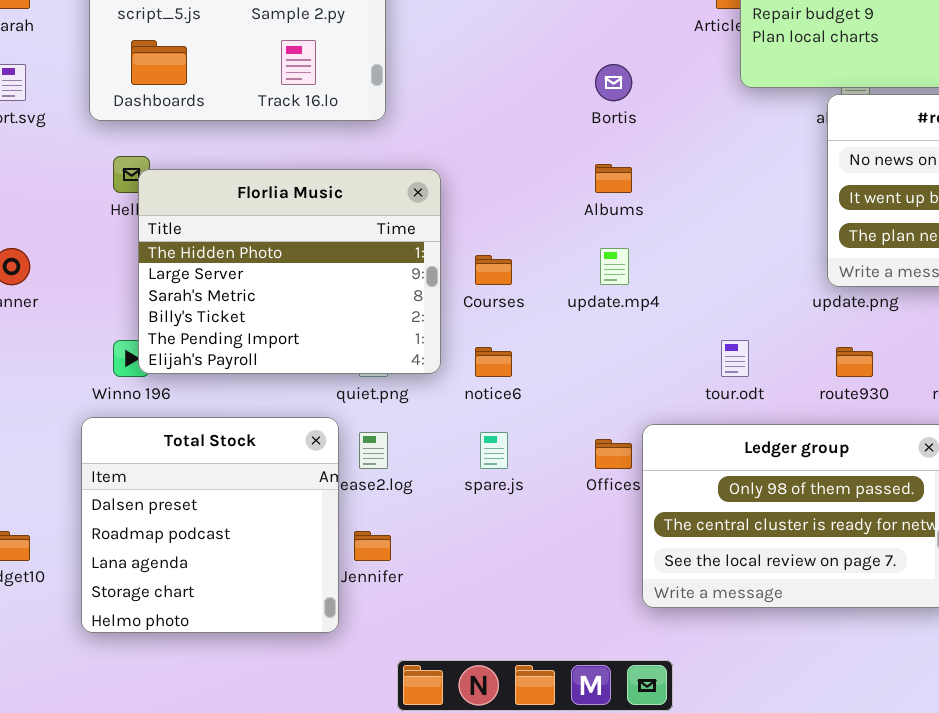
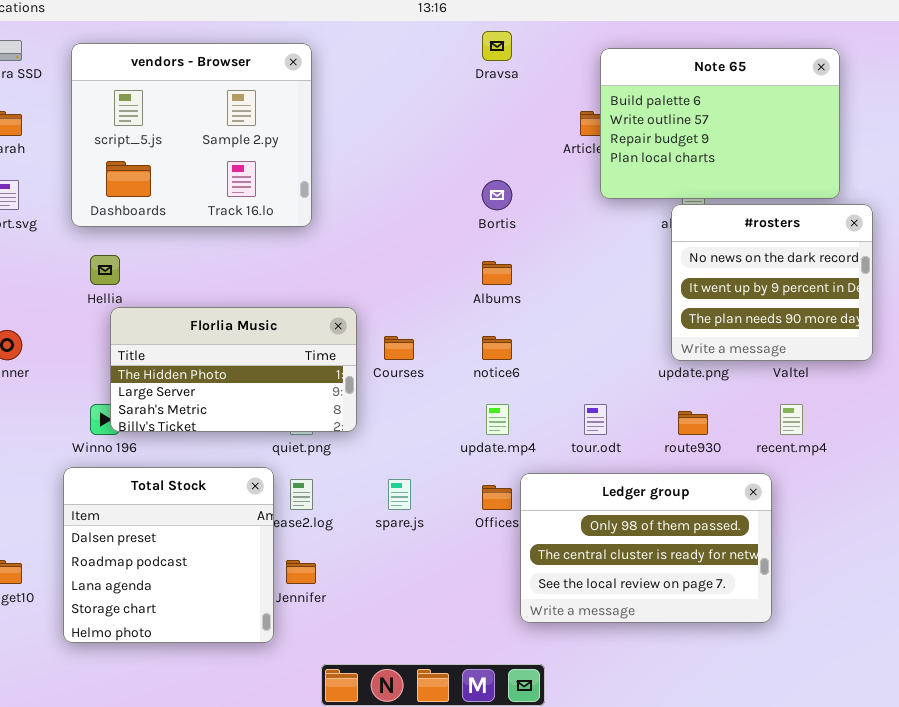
Florlia Music: [138,169,441,374] -> [110,307,357,432], resized
update.mp4: [600,248,629,285] -> [486,404,509,435], moved
notice6: [475,347,512,377] -> [482,336,512,360], moved

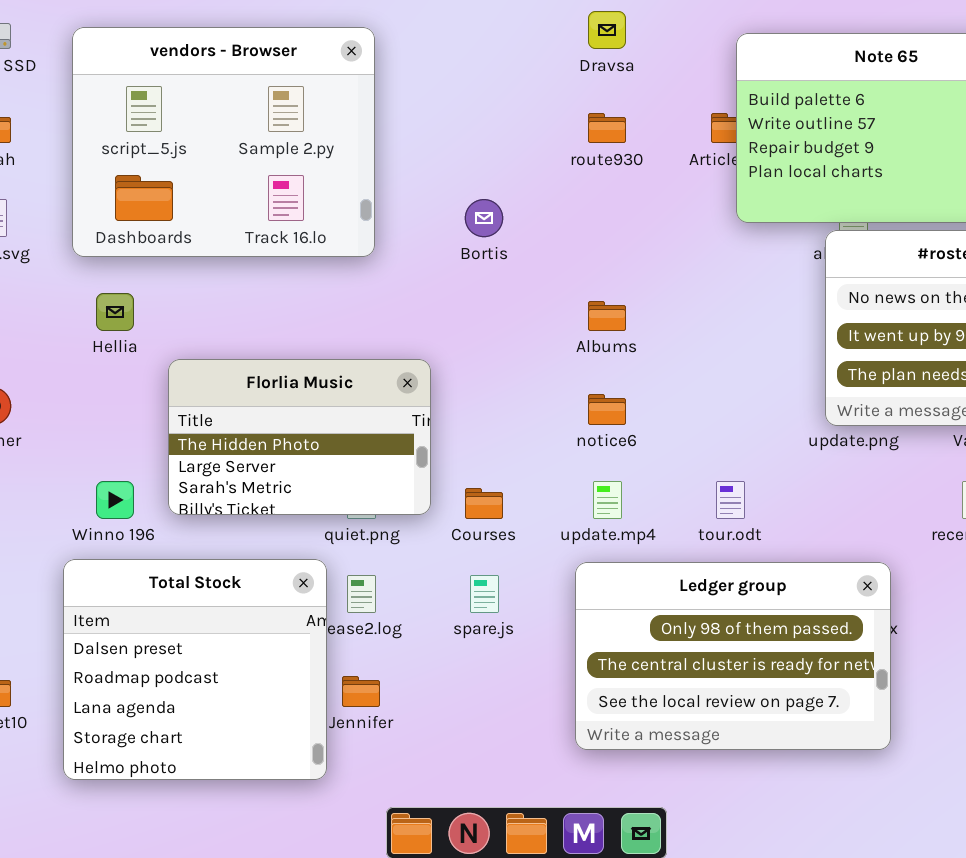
Bortis: [482,180,512,210] -> [465,199,503,237], moved
Florlia Music: [110,307,357,432] -> [168,359,431,515], resized
Courses: [384,336,414,360] -> [465,488,503,519], moved
route930: [678,411,708,435] -> [588,113,626,143], moved
Ledger group: [520,473,772,623] -> [575,562,891,750], moved

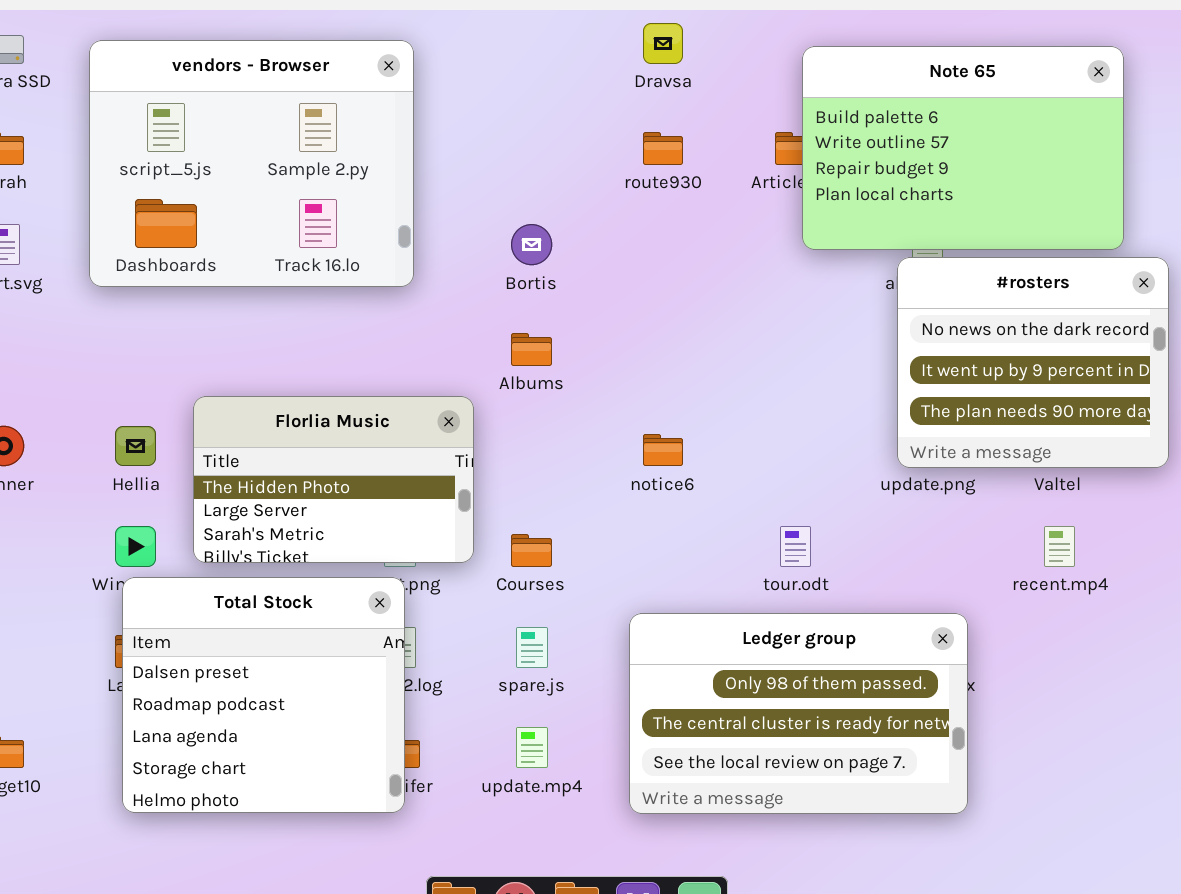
Hellia: [96,293,134,331] -> [115,426,156,466], moved
Albums: [588,301,626,331] -> [511,333,552,366], moved
update.mp4: [593,481,622,519] -> [516,727,548,768], moved
Total Stock: [63,559,327,780] -> [122,577,405,813], moved

